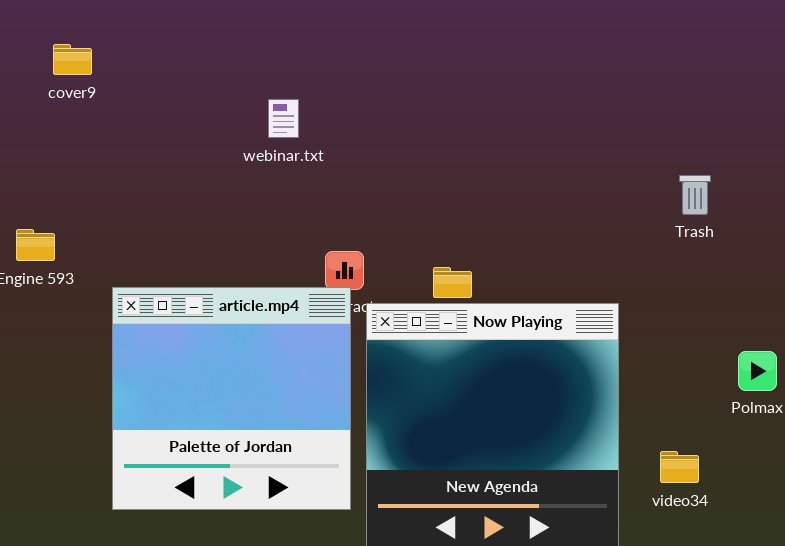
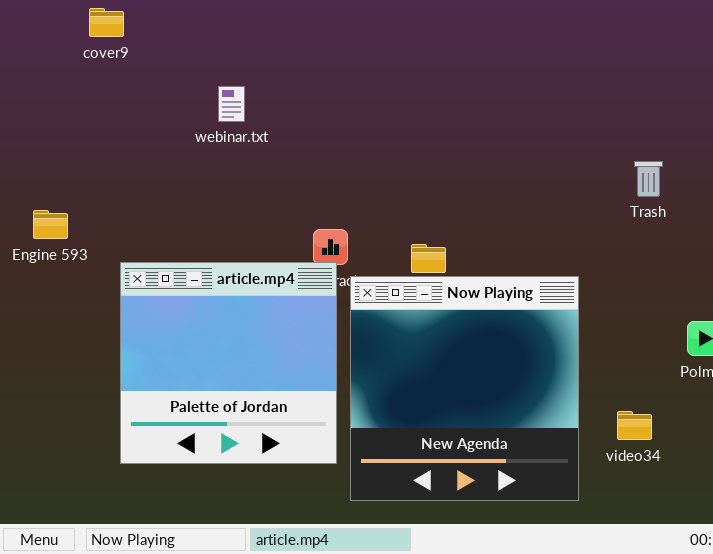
cover9: [53,44,92,75] -> [89,8,124,37], moved
webinar.txt: [268,99,299,138] -> [218,86,245,122], moved

